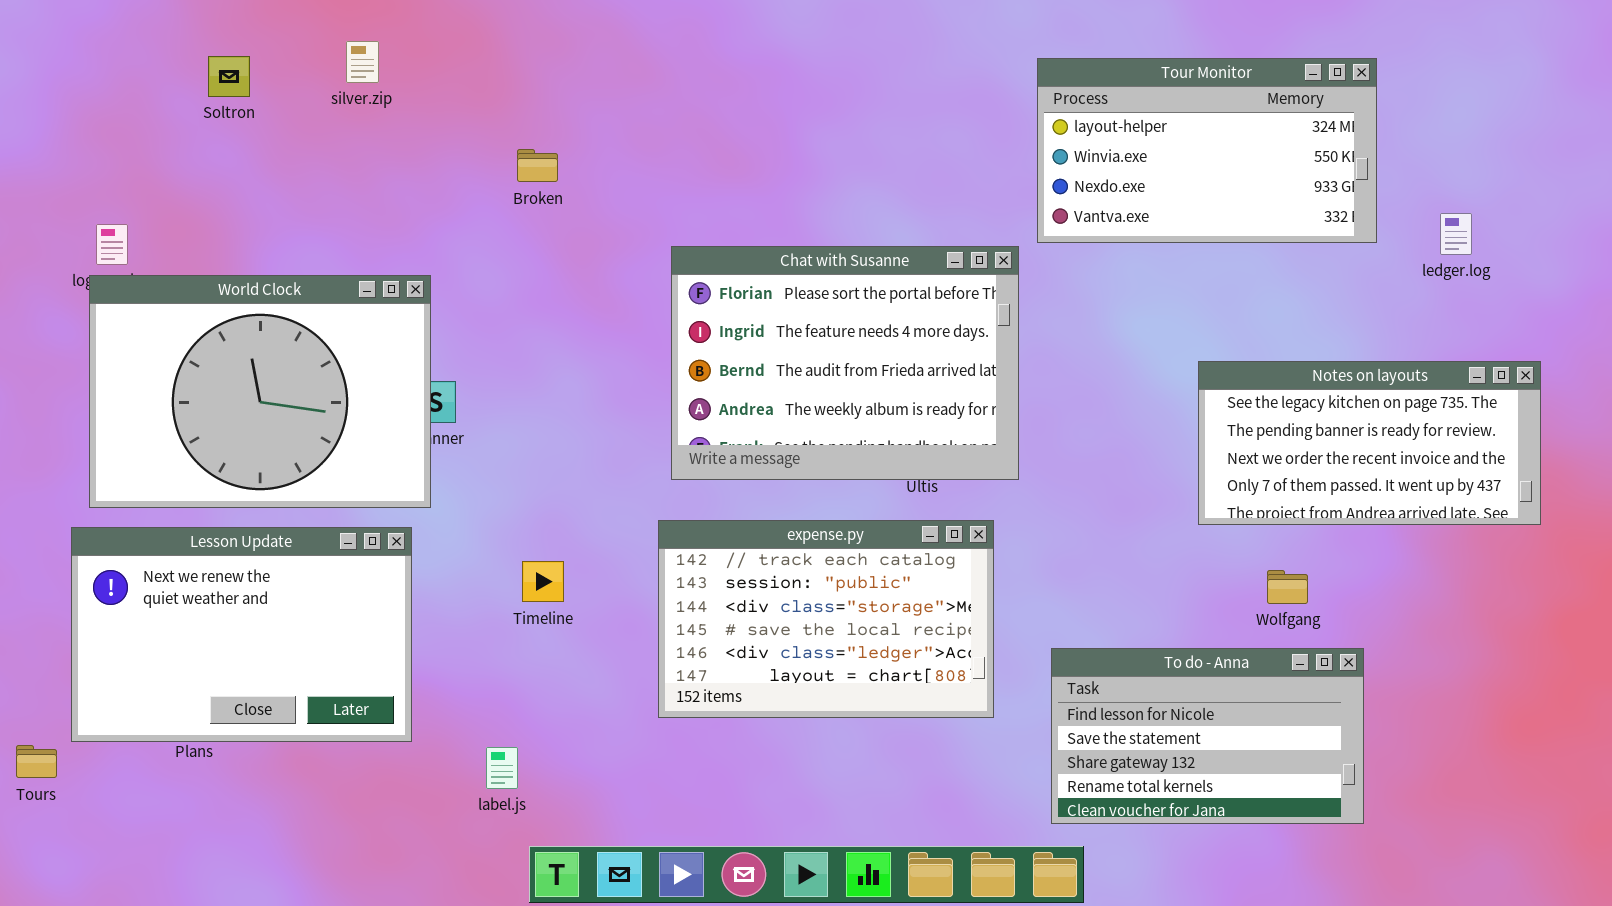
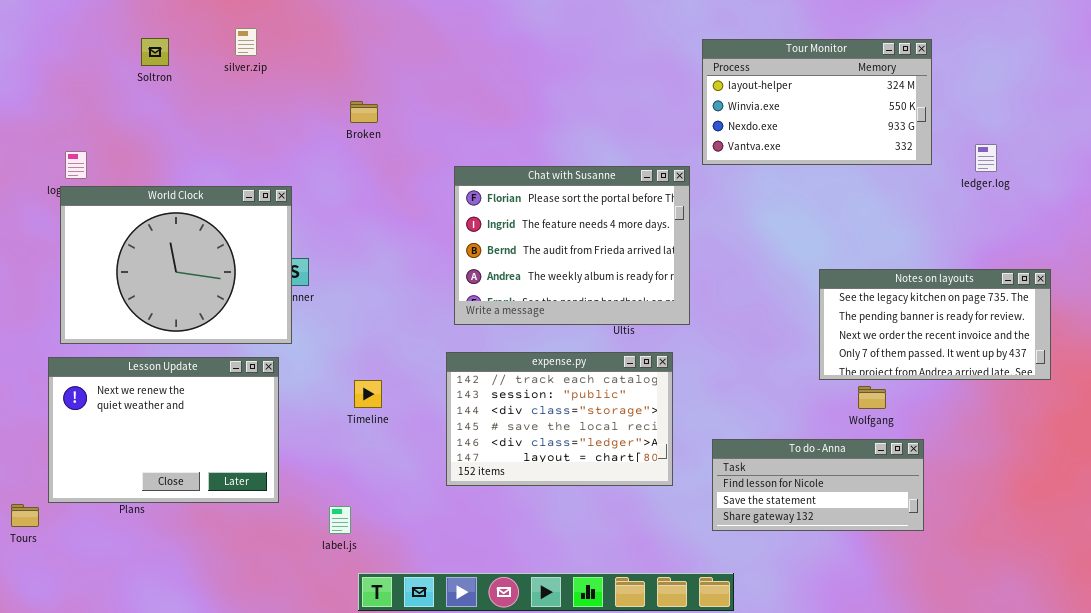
Notes on layouts: [1198,361,1541,525] -> [819,269,1051,380], moved
To do - Anna: [1051,648,1364,824] -> [712,439,924,531], resized

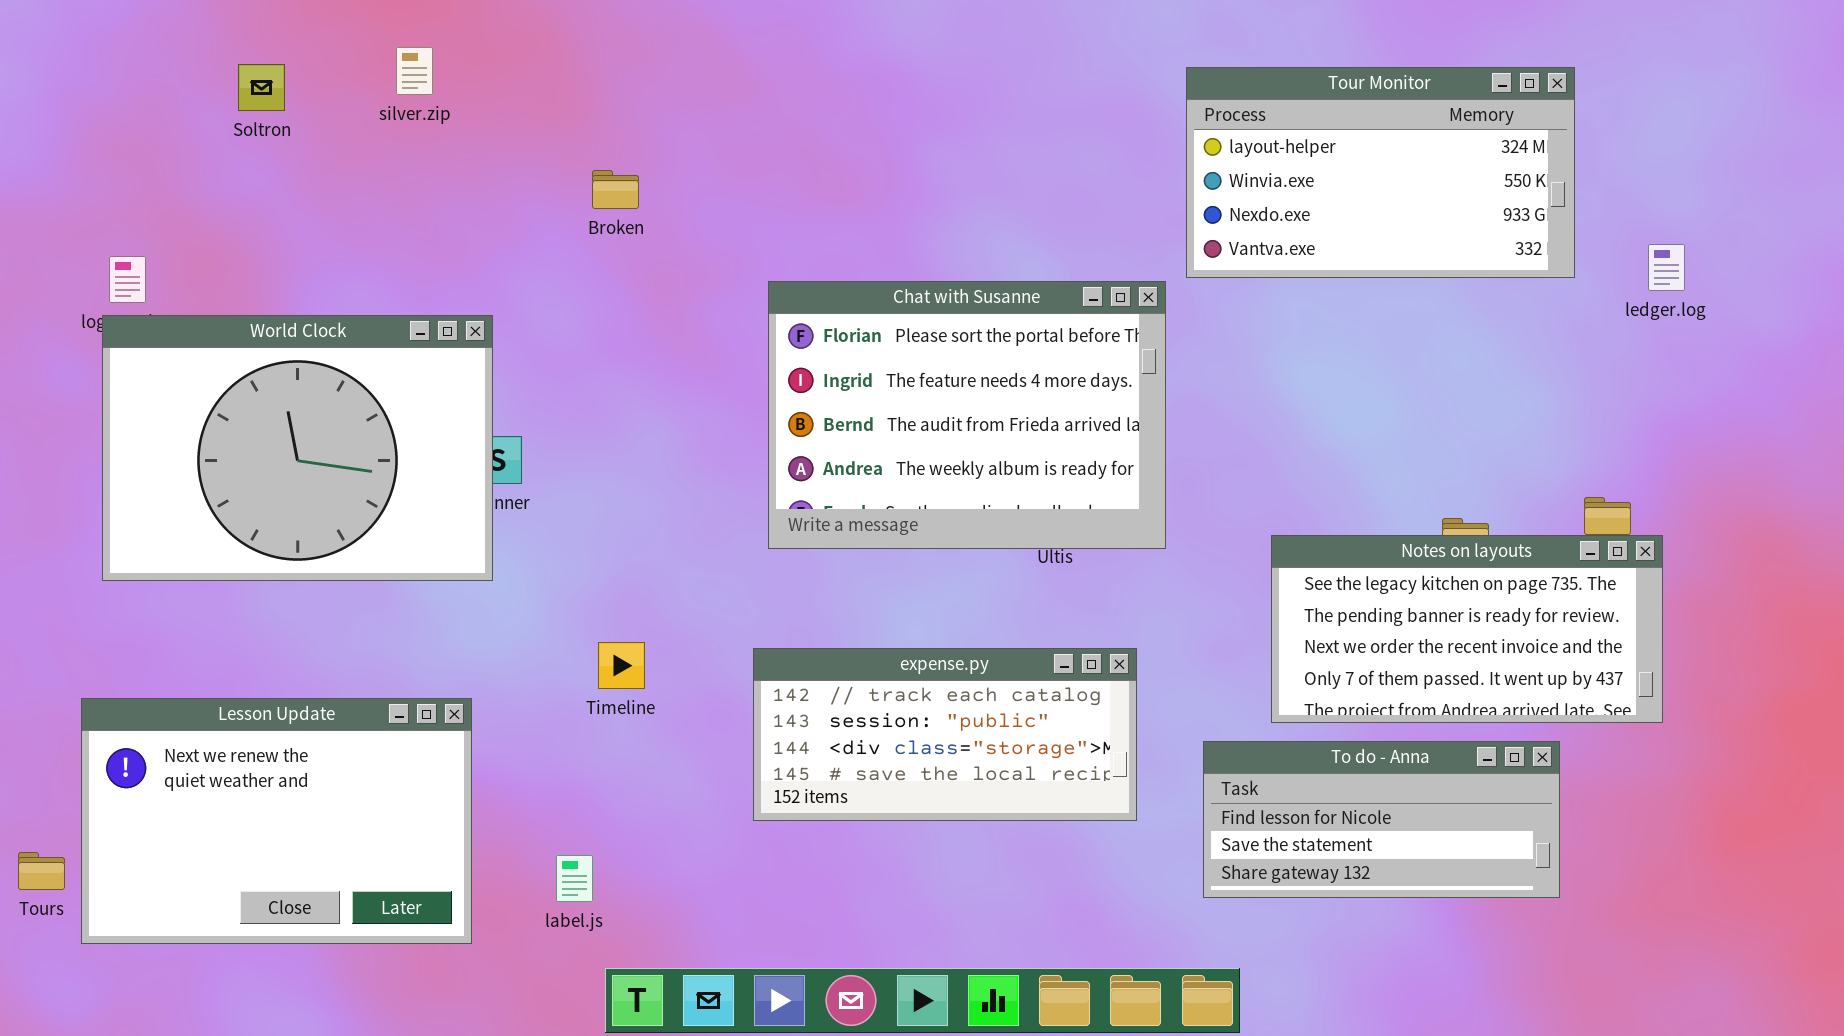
Notes on layouts: [819,269,1051,380] -> [1271,535,1663,723], moved
expense.py: [446,352,673,486] -> [753,648,1137,821], resized
Lesson Update: [48,357,279,503] -> [81,698,472,944], moved

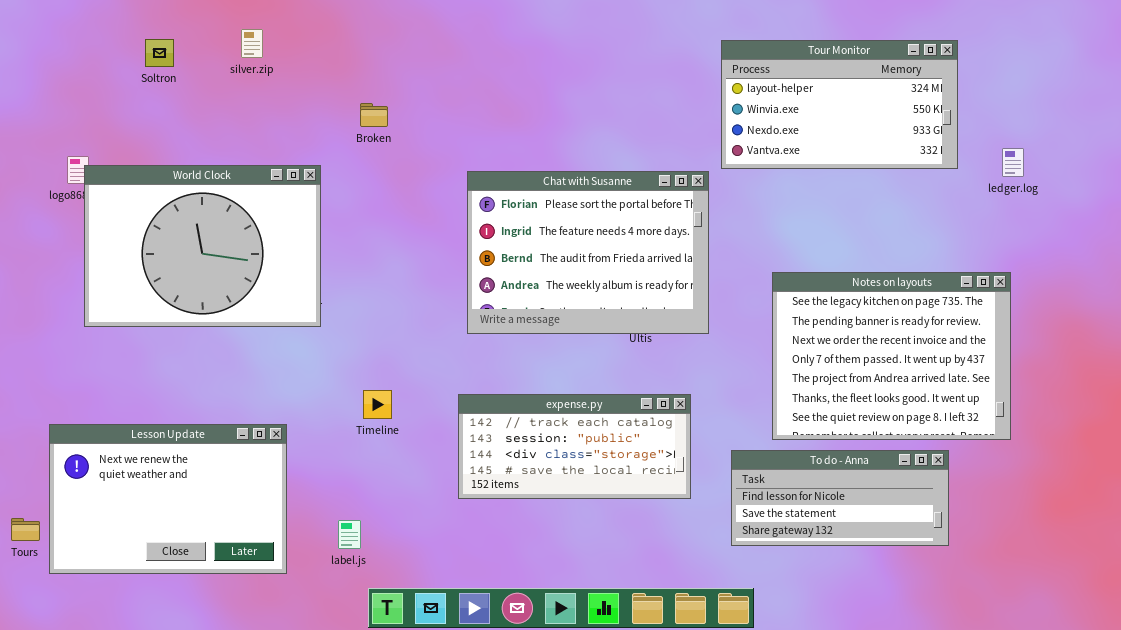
World Clock: [102,315,493,581] -> [84,165,321,327], moved
Notes on layouts: [1271,535,1663,723] -> [772,272,1011,440], resized

